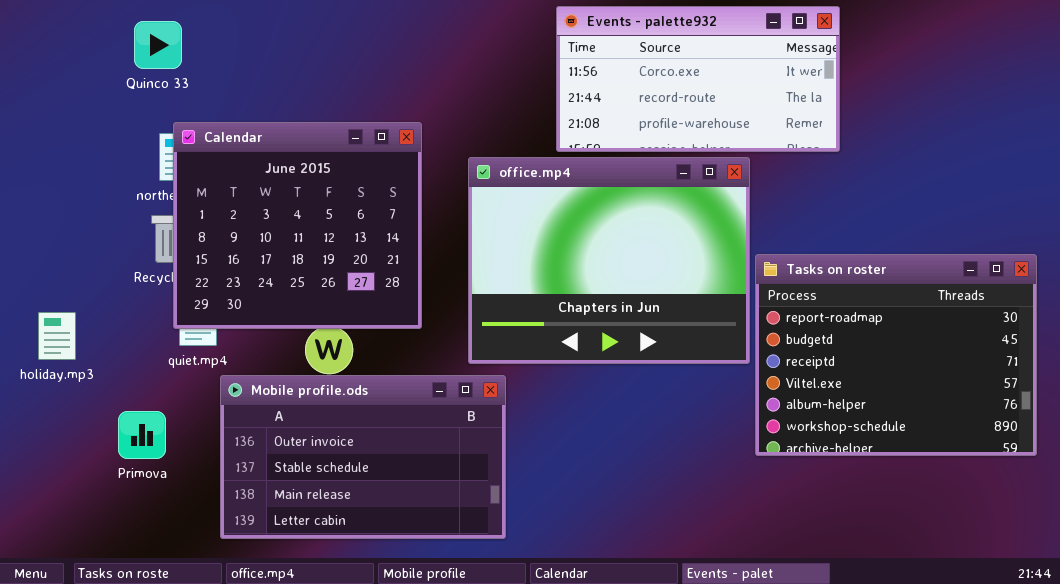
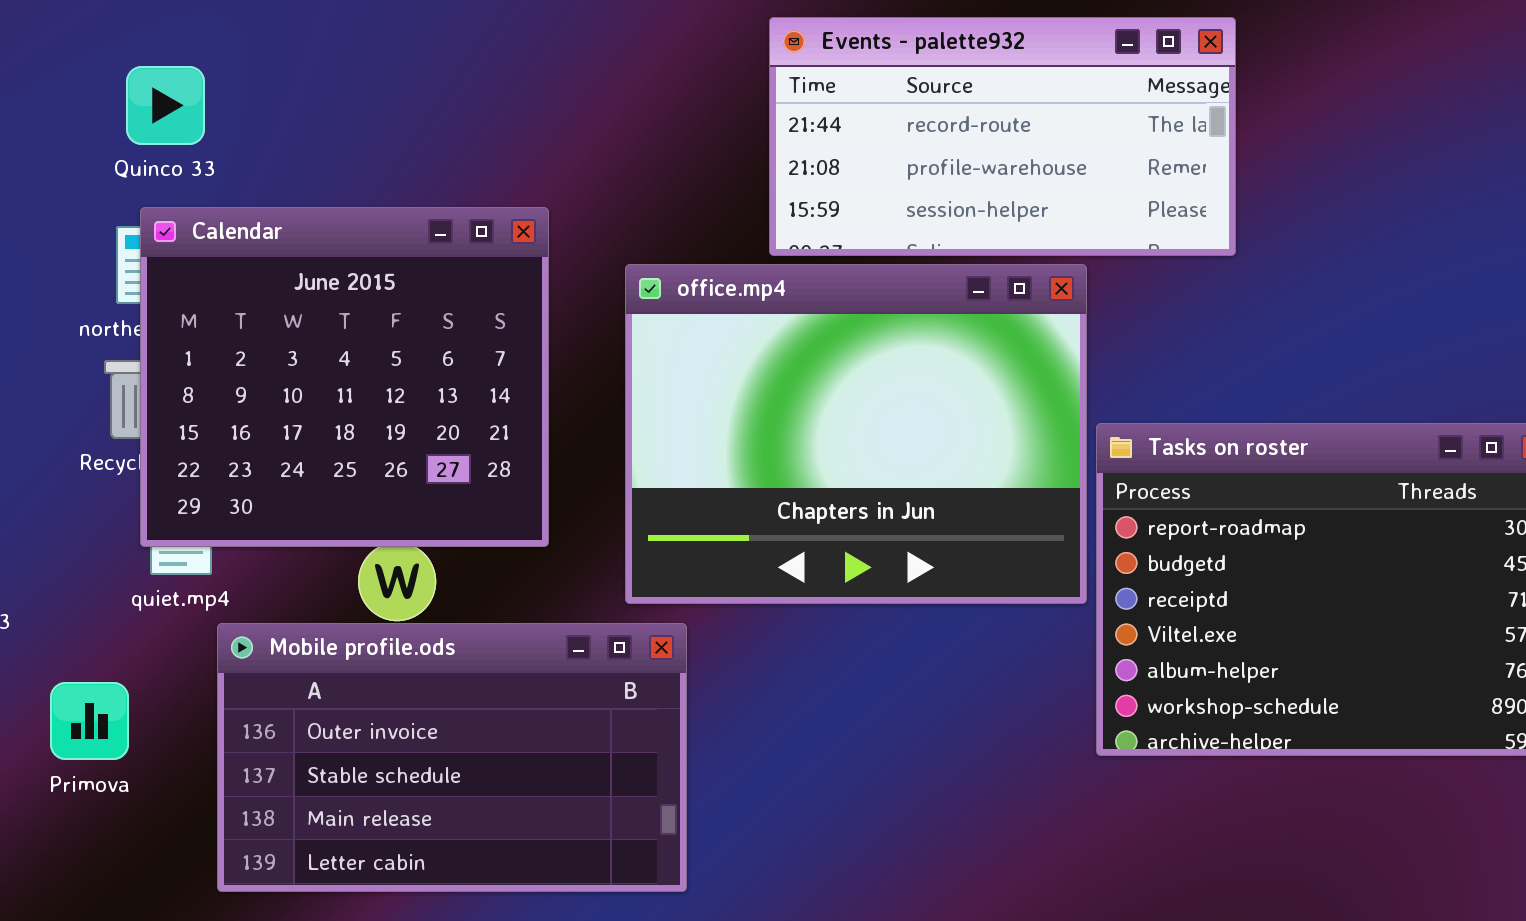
Events - palette932: [556,6,840,152] -> [769,17,1236,256], scrolled down 1 row
Quinco 33: [134,21,182,69] -> [126,66,205,145], moved

